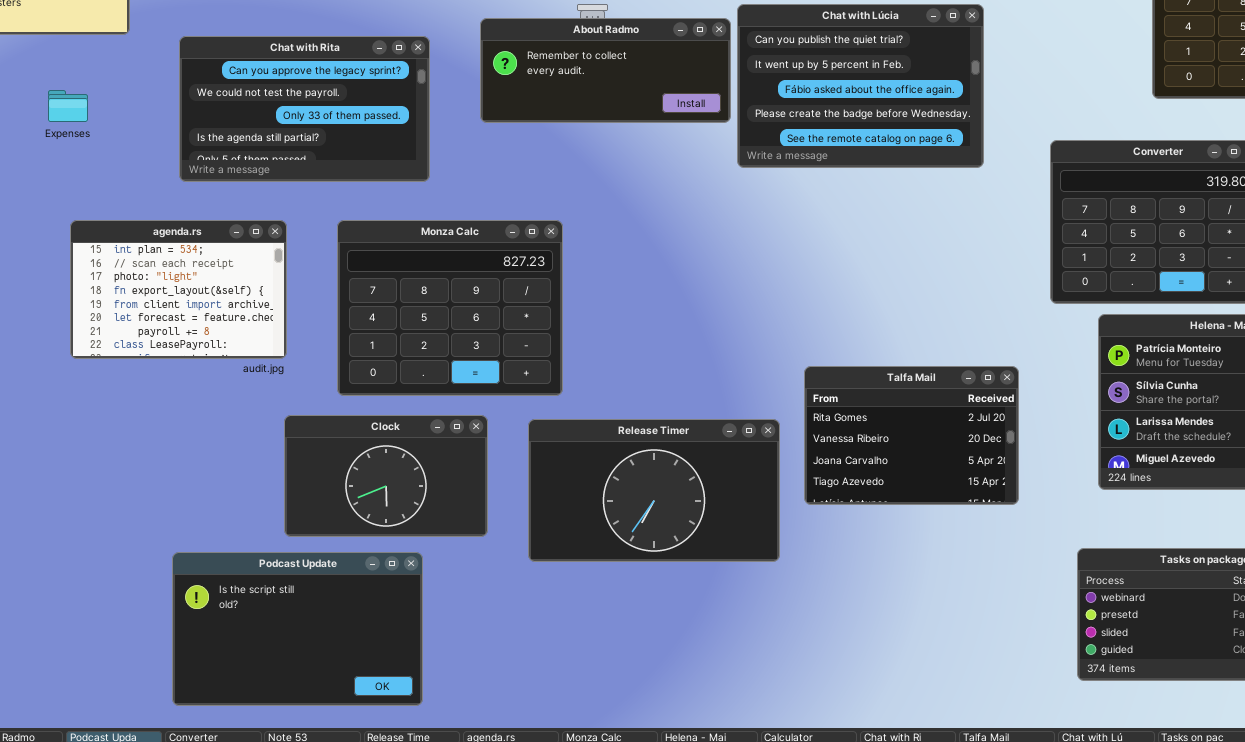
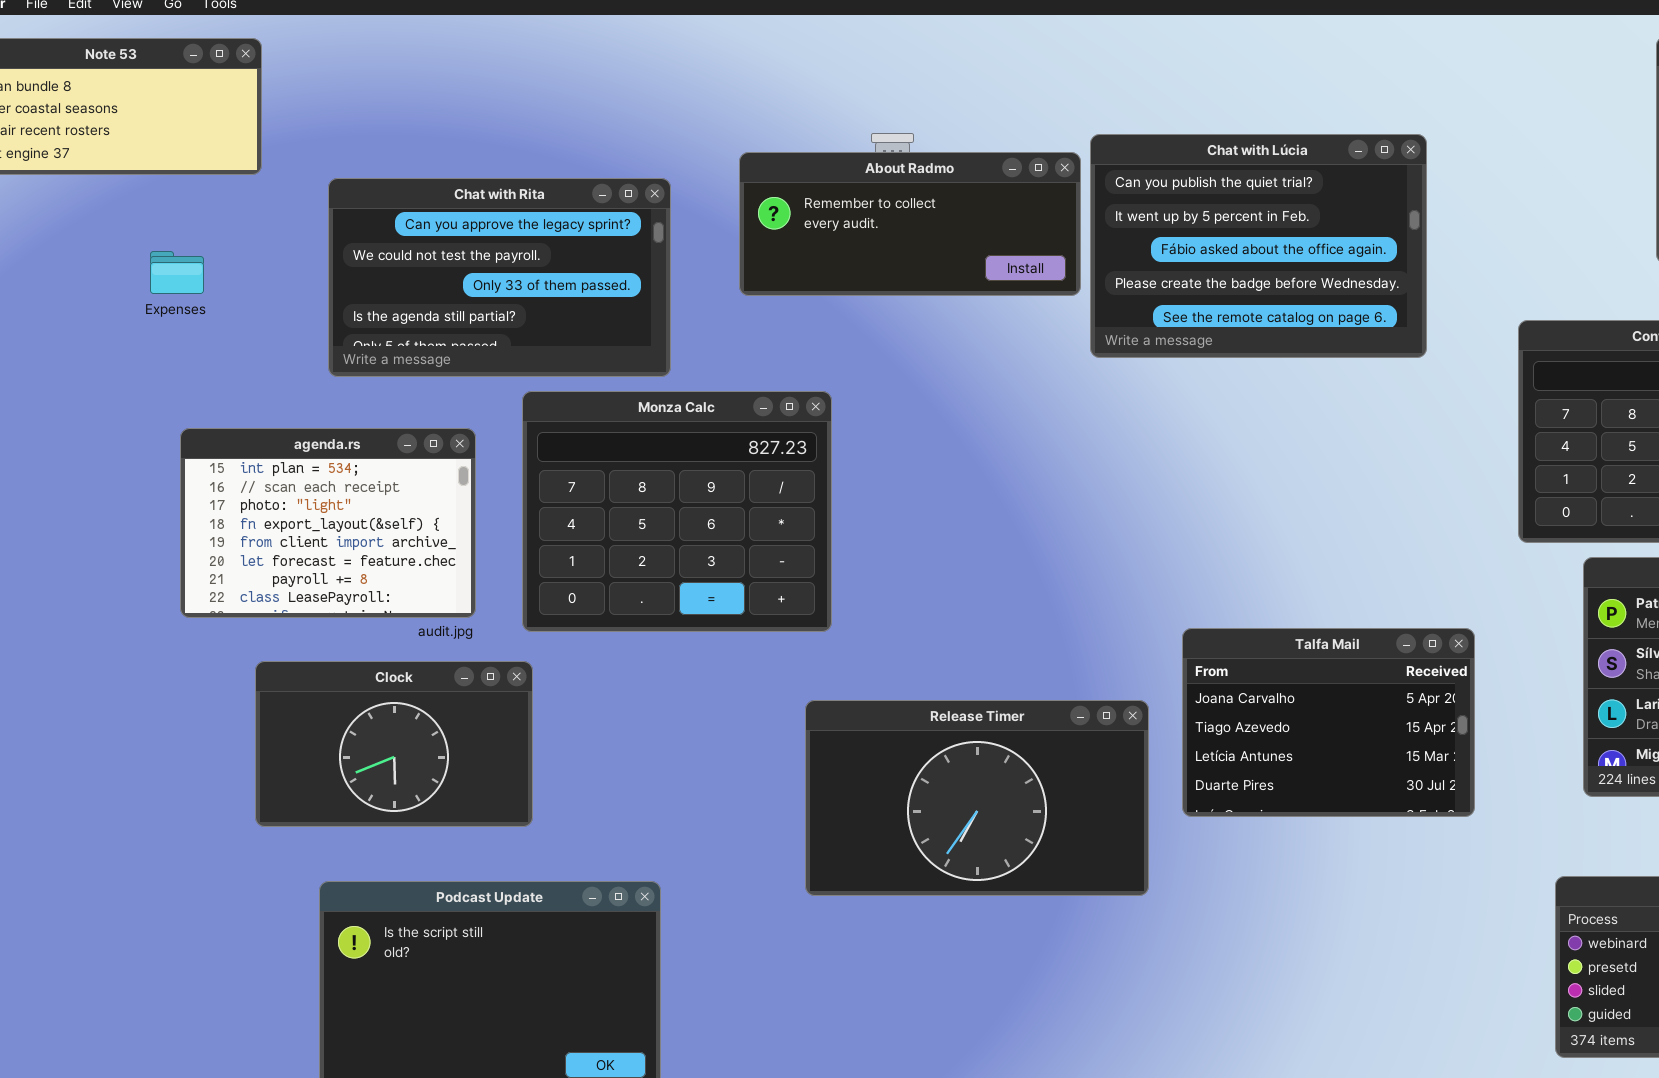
Monza Calc: [337,220,563,396] -> [522,391,832,632], moved
Talfa Mail: [804,366,1019,505] -> [1182,628,1475,817], scrolled down 2 rows
Clock: [284,415,488,537] -> [255,661,533,827], moved

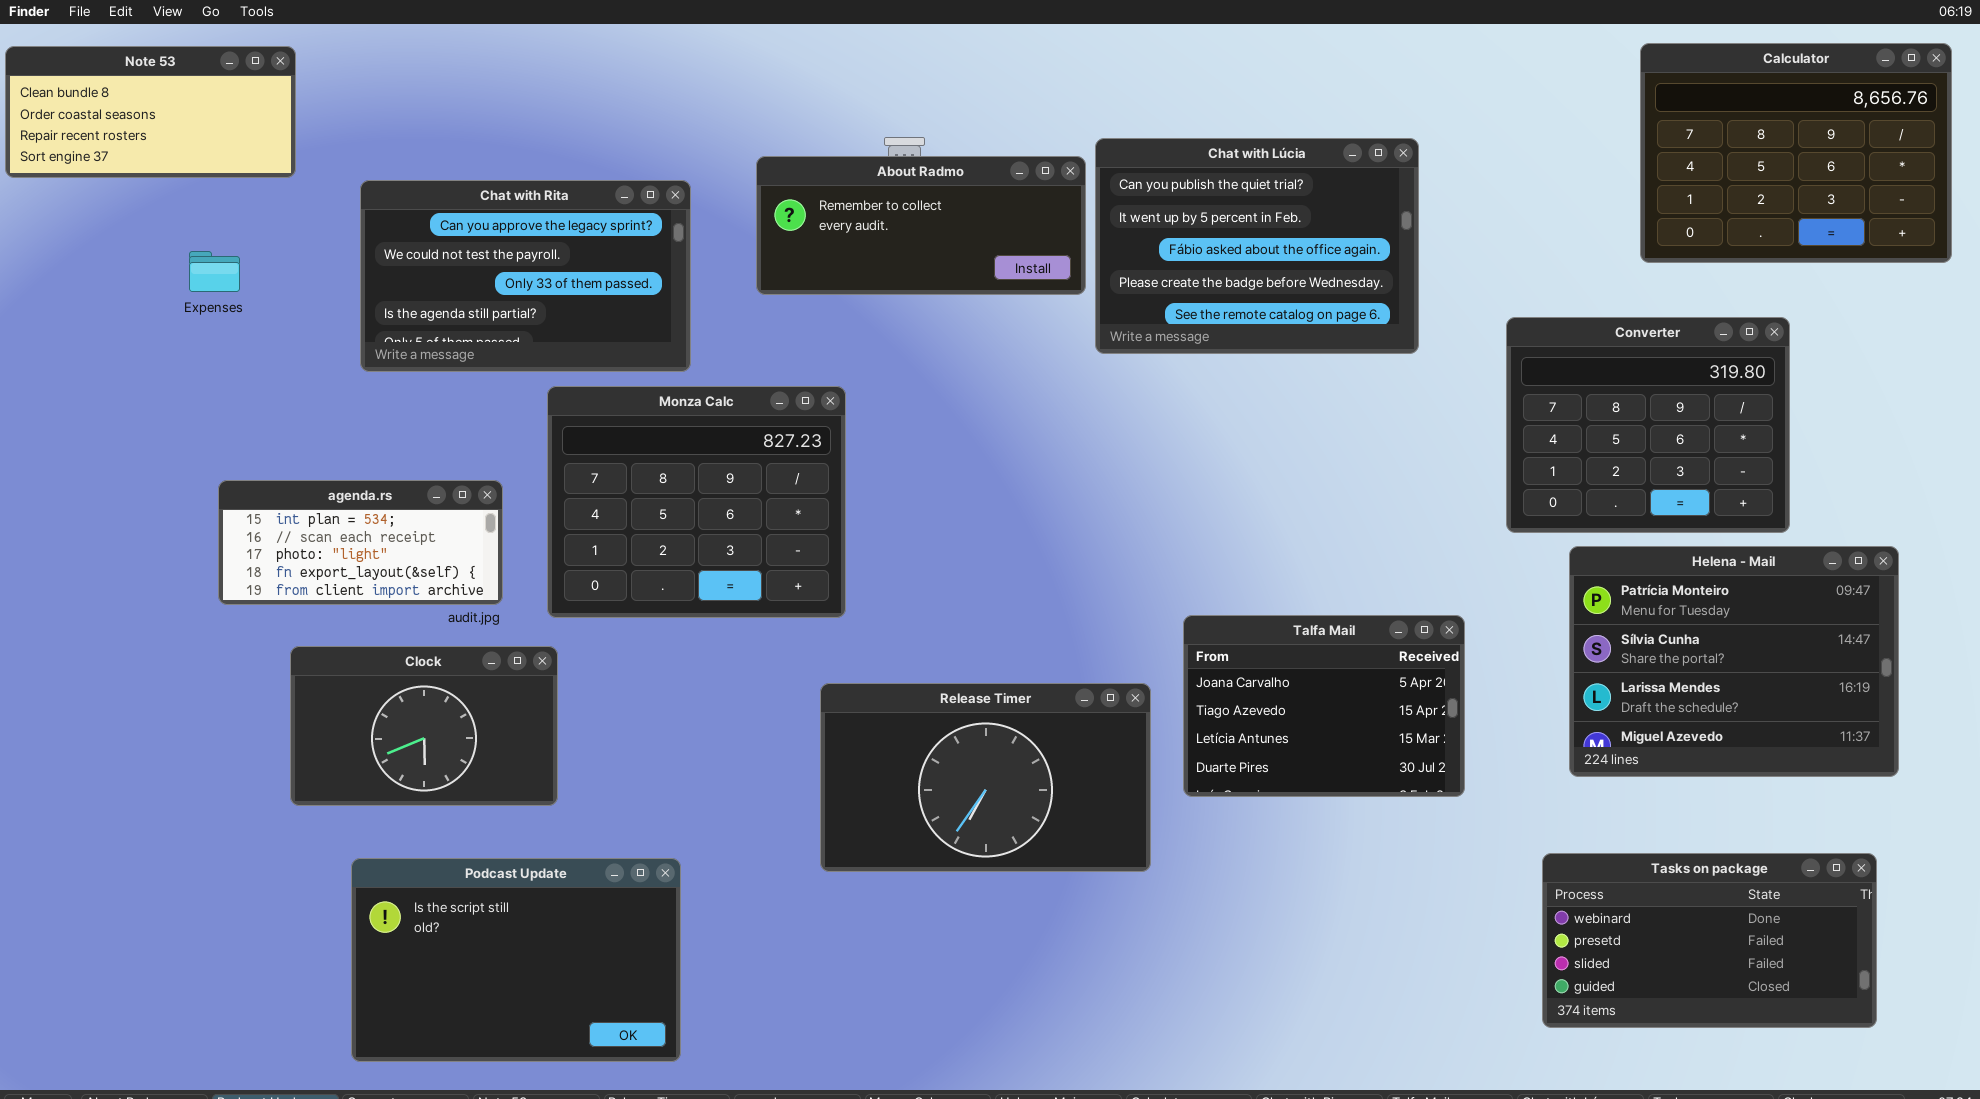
agenda.rs: [180,428,476,618] -> [218,480,503,605], resized

